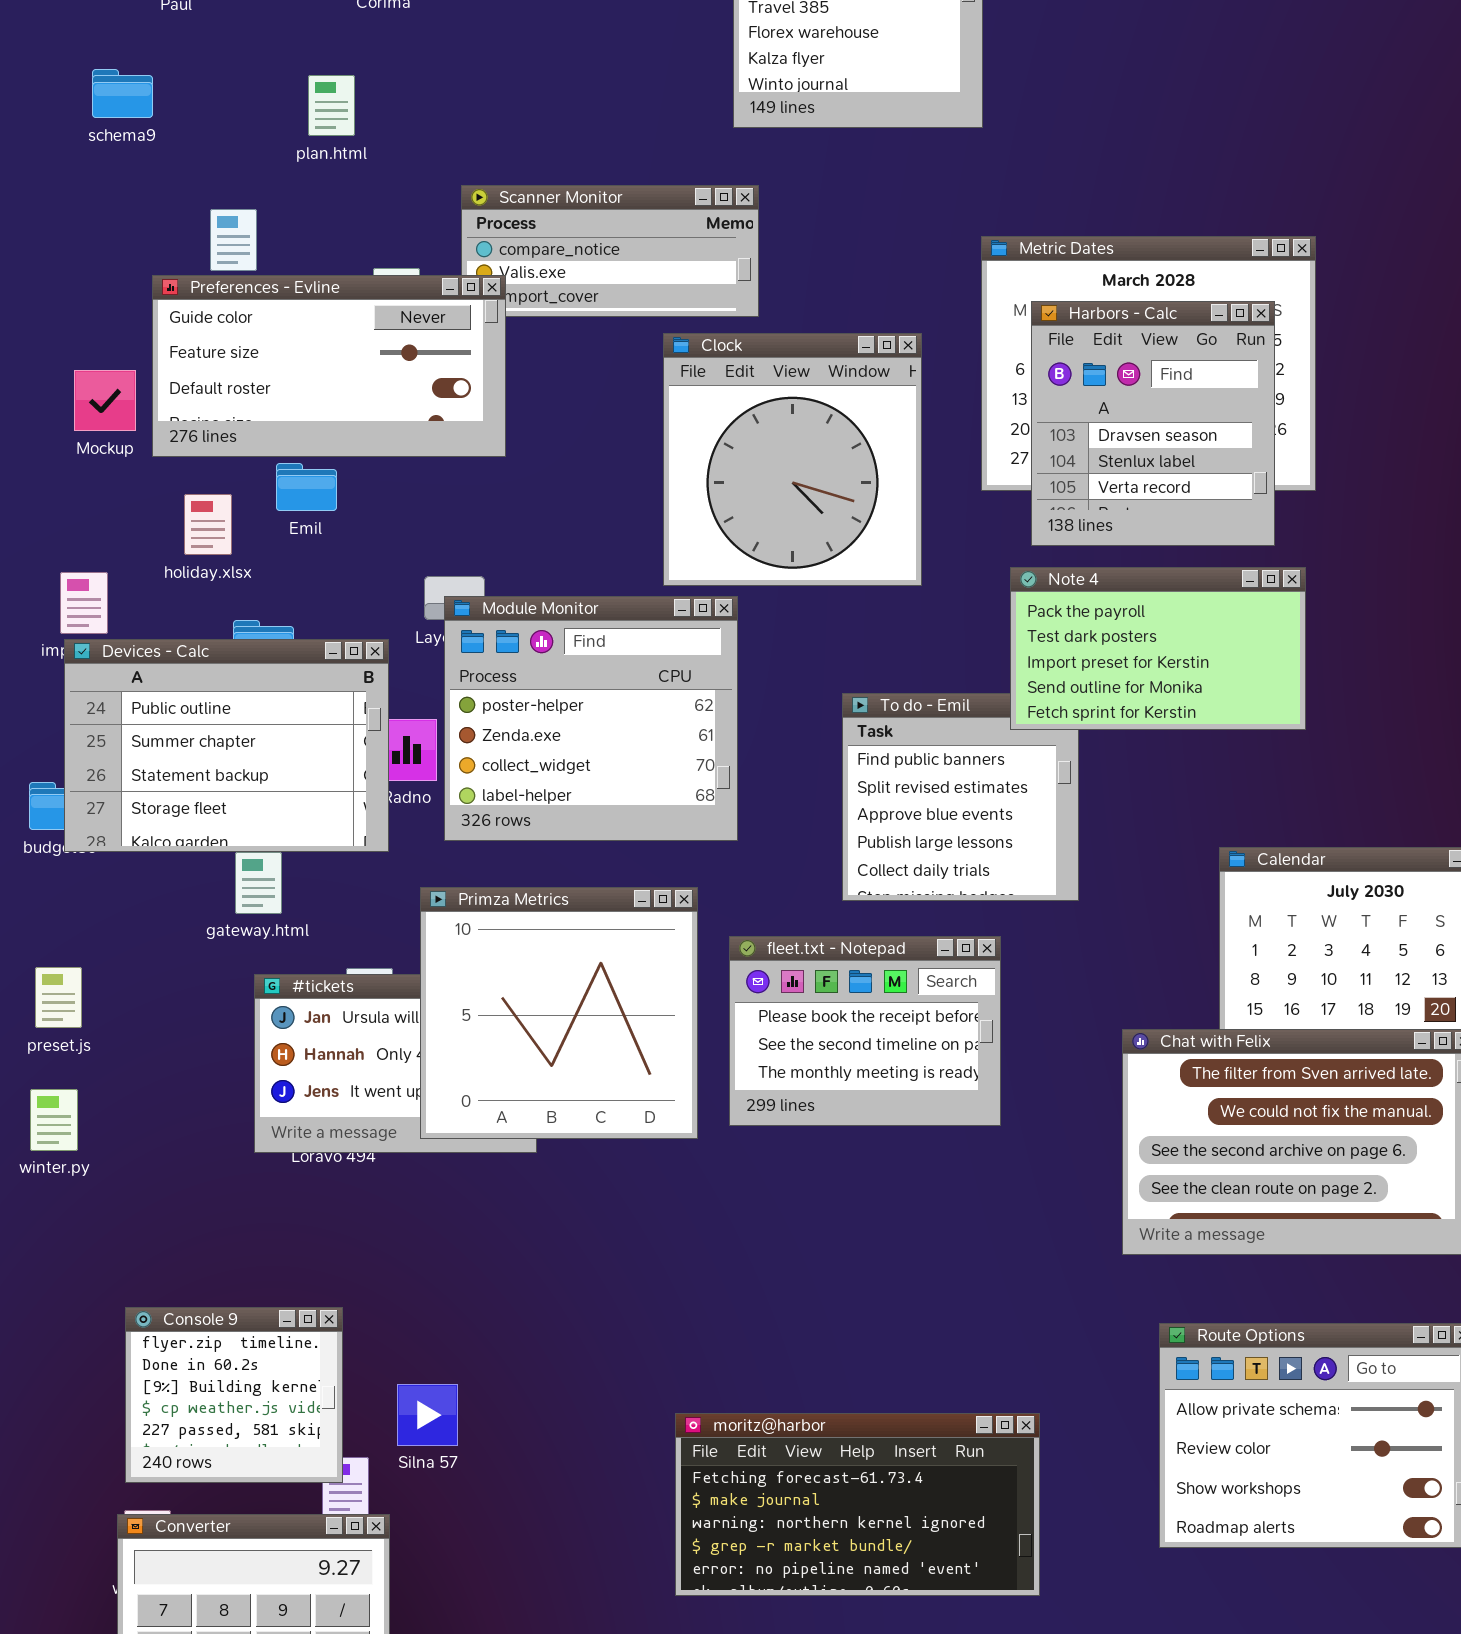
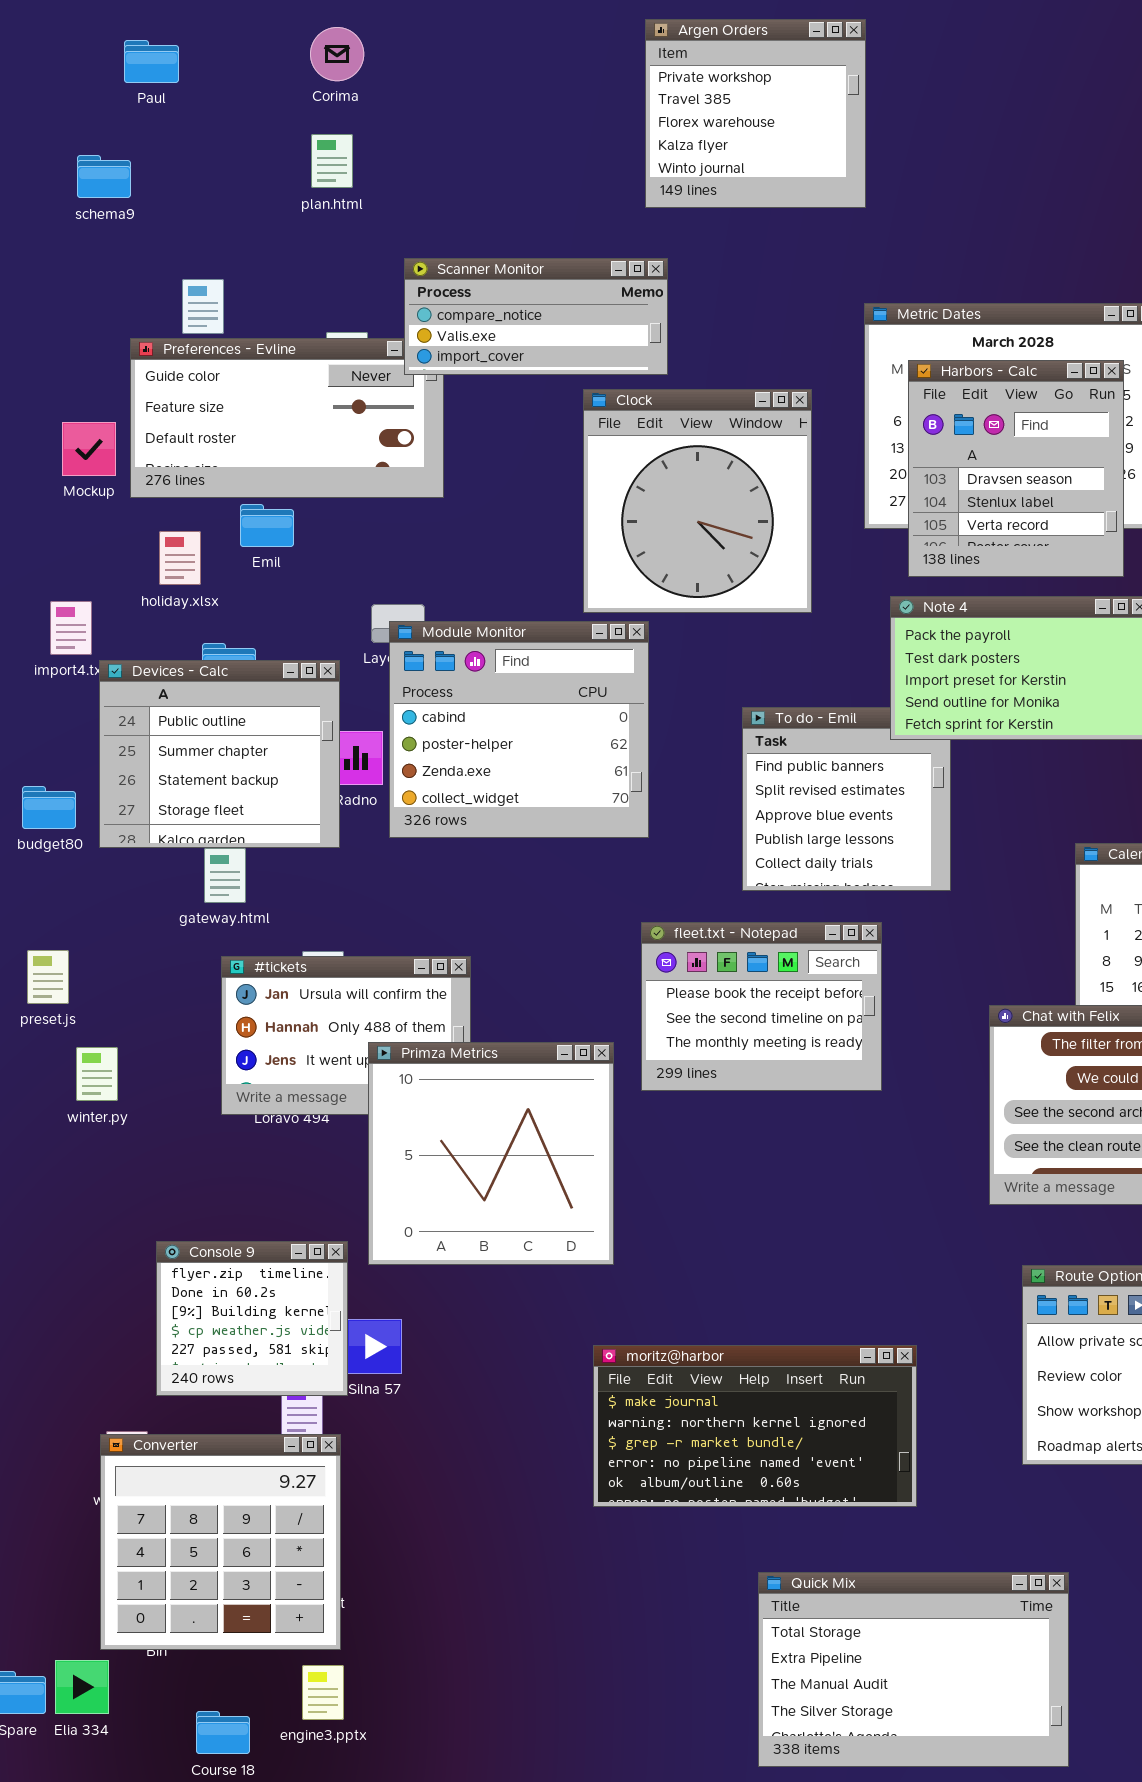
plan.html: [308,75,355,136] -> [311,134,353,188], moved
Scanner Monitor: [461,185,759,317] -> [404,258,668,375], raised
Module Monitor: [444,596,738,841] -> [389,621,649,838], scrolled up 1 row
Devices - Calc: [64,639,389,852] -> [99,660,340,848], resized
Primza Metrics: [420,887,698,1139] -> [368,1042,614,1265], moved
winter.py: [30,1089,78,1151] -> [76,1047,118,1101], moved
Console 9: [125,1307,343,1483] -> [156,1241,348,1396], moved
moritz@harbor: [675,1413,1040,1596] -> [593,1345,917,1507], scrolled down 1 row

